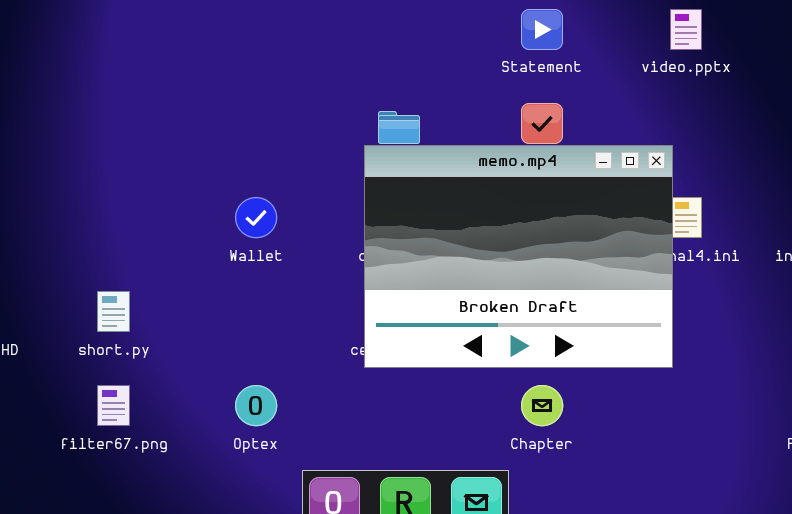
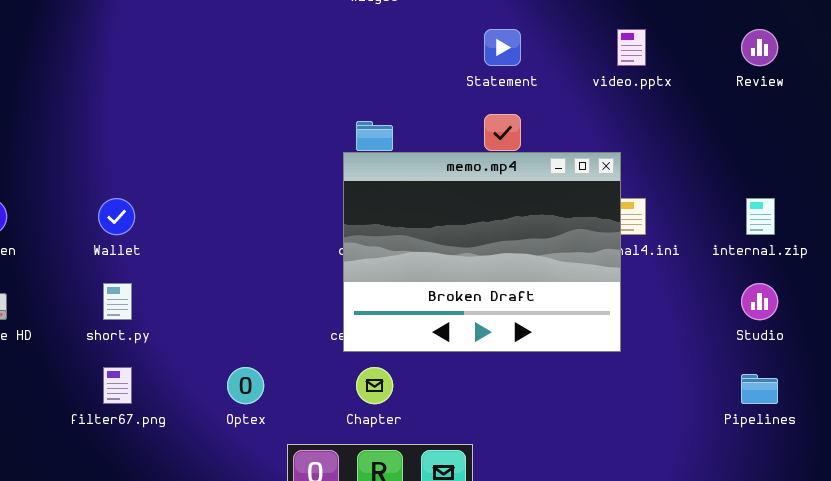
Wallet: [235,197,277,238] -> [98,198,135,235], moved
Chapter: [521,385,563,426] -> [356,367,393,404], moved

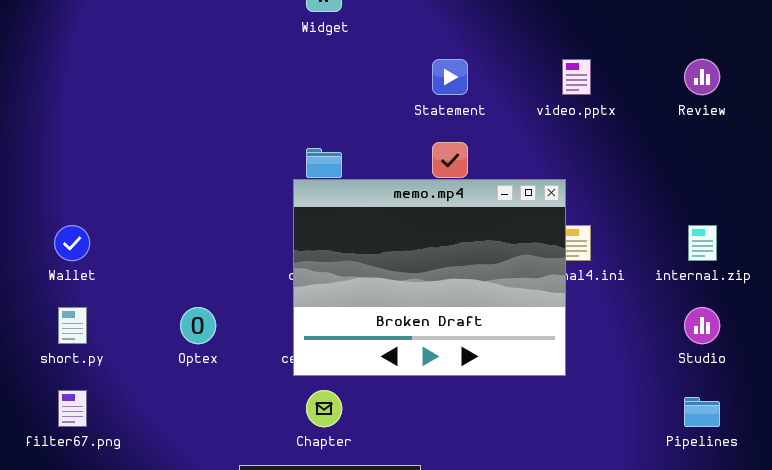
Optex: [227,367,264,404] -> [180,307,216,344], moved

